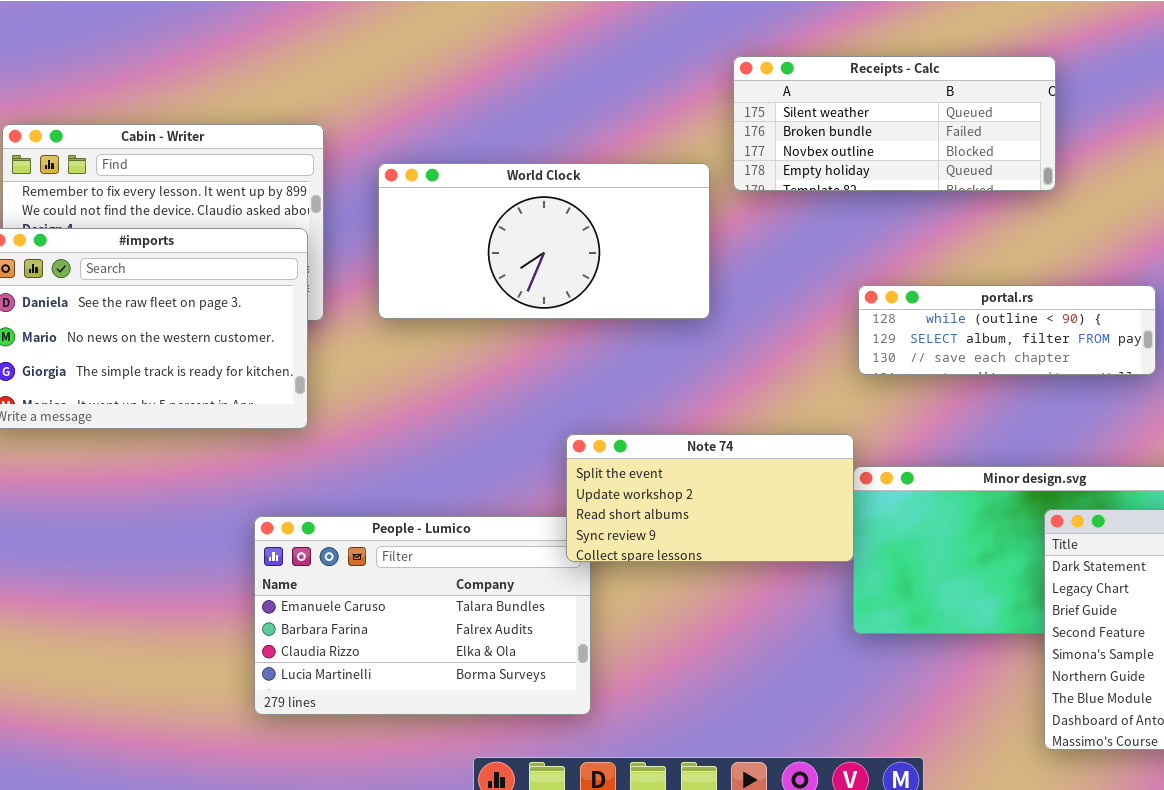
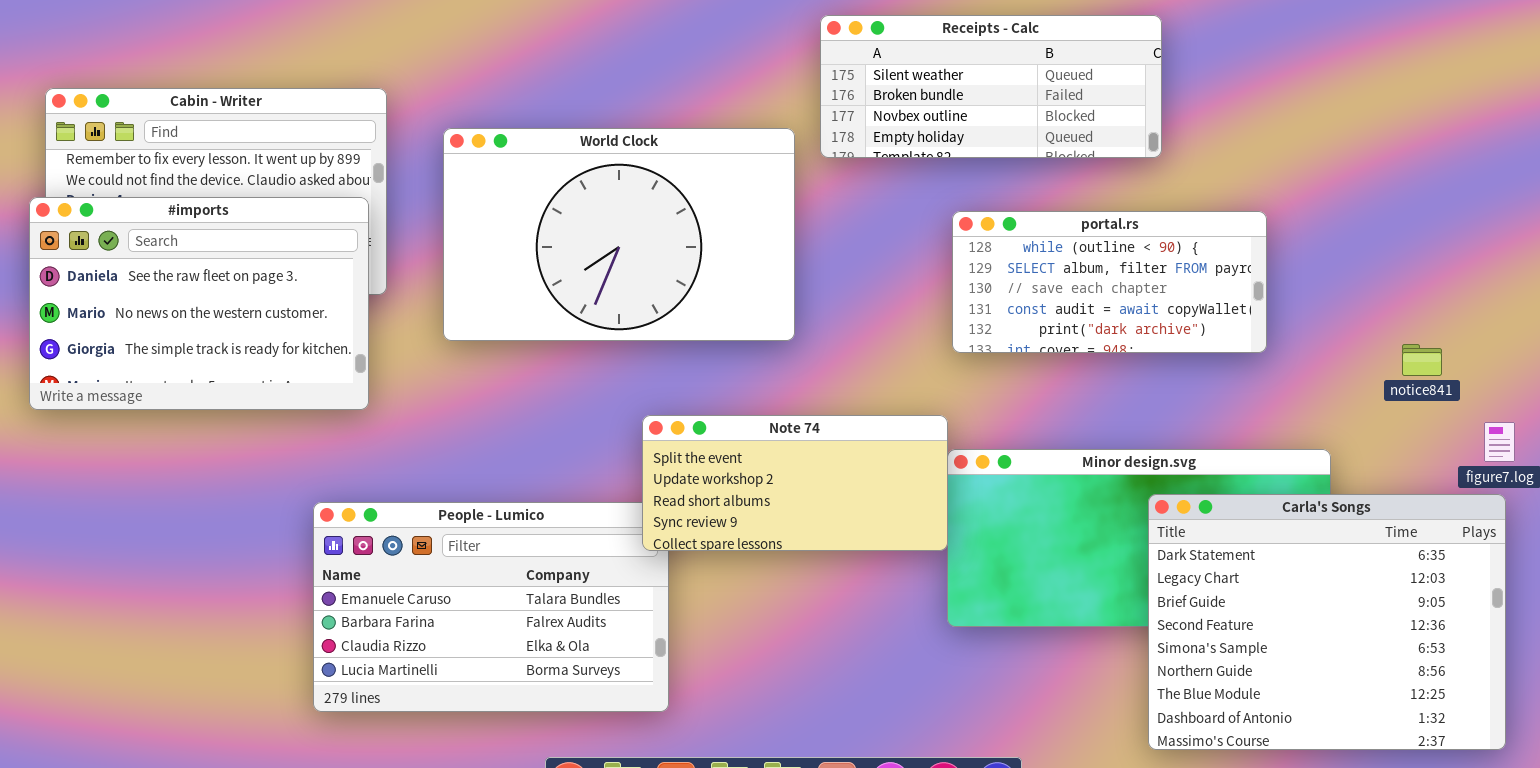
World Clock: [378,163,710,319] -> [443,128,795,341], resized
portal.rs: [858,285,1156,375] -> [952,211,1267,353], resized

